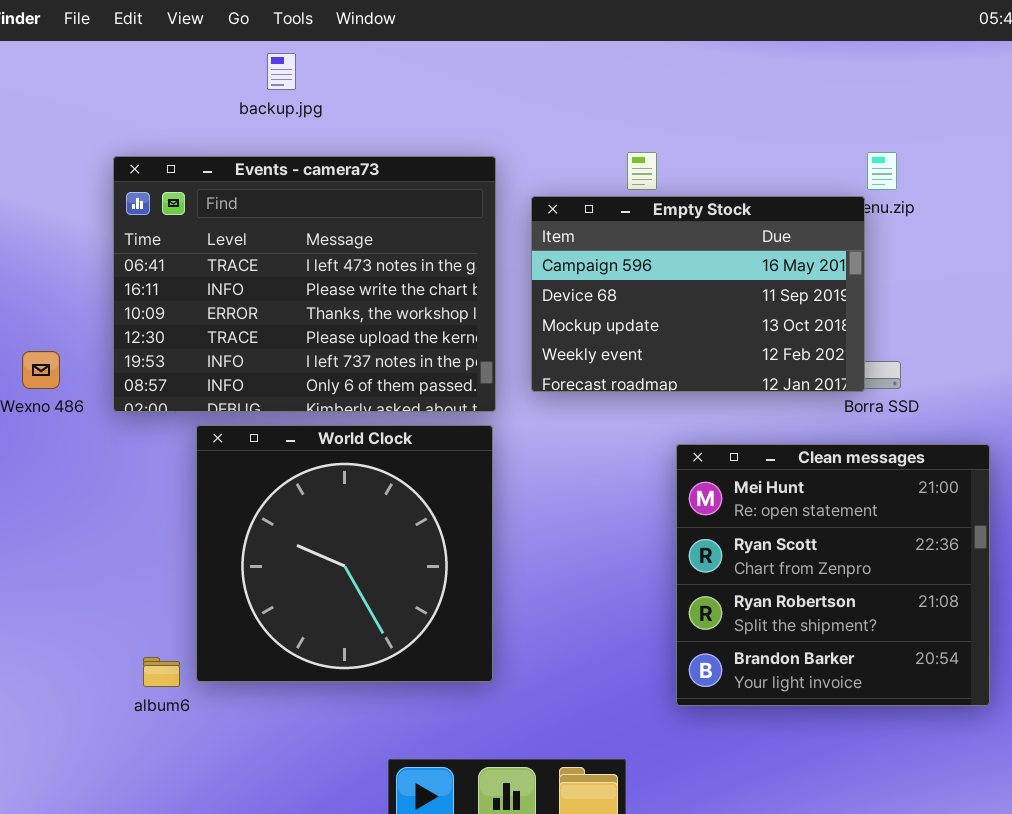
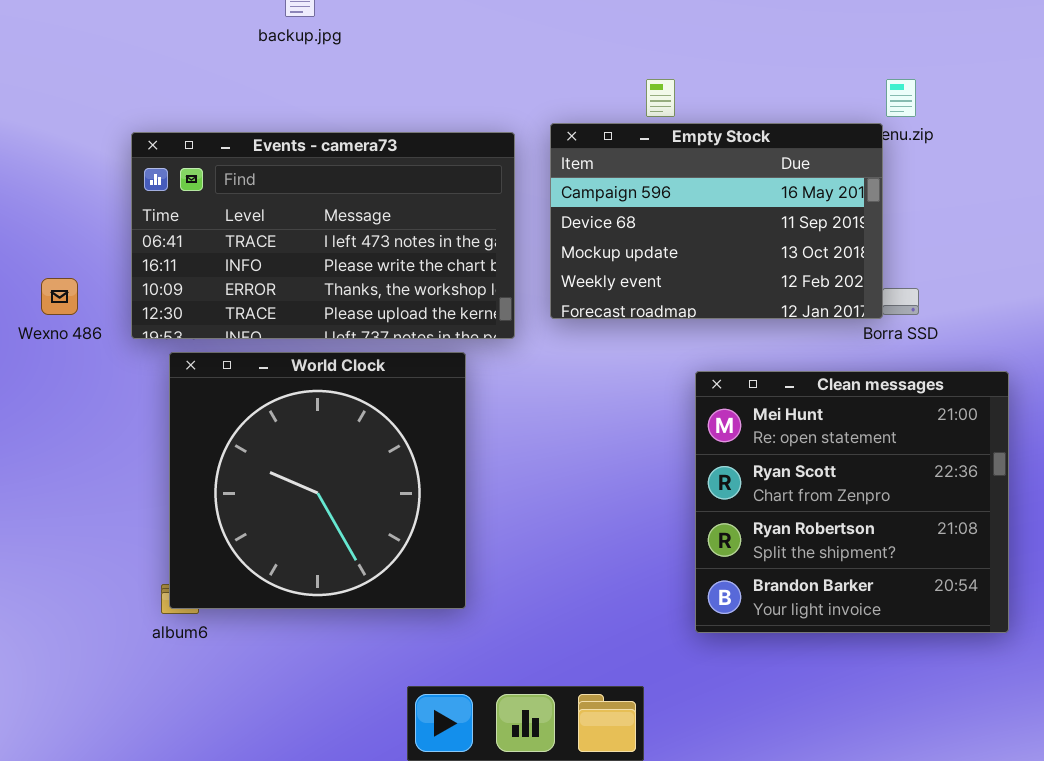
Events - camera73: [113,156,496,412] -> [131,132,515,339], resized
World Clock: [196,425,493,682] -> [169,352,466,609], moved

